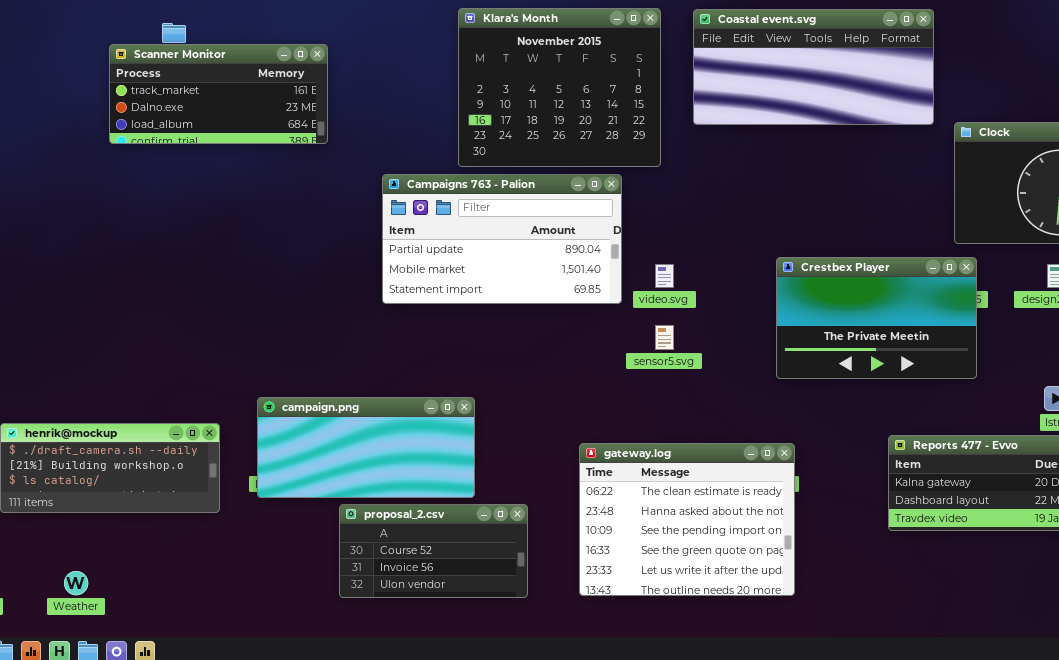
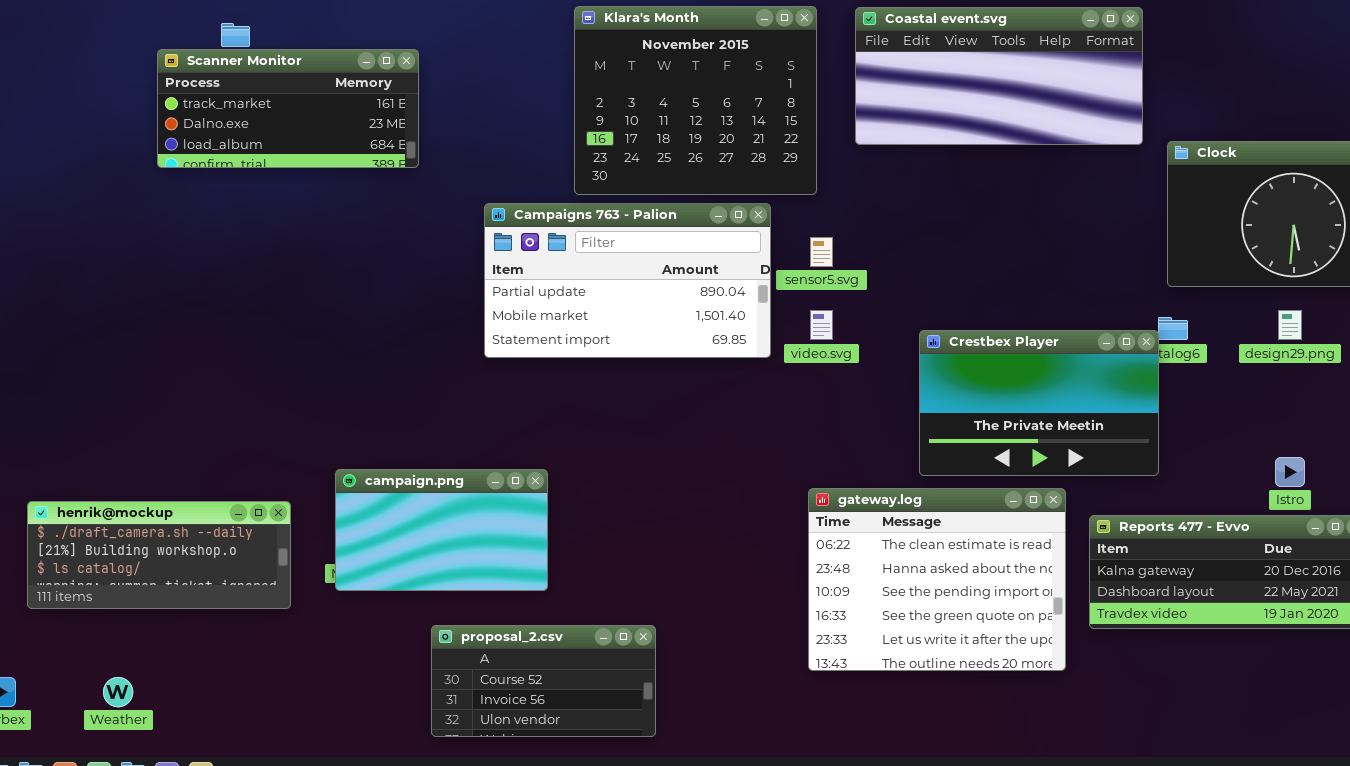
Crestbex Player: [776,257,977,379] -> [919,330,1159,476], moved
sensor5.svg: [655,325,674,350] -> [810,237,833,267], moved
campaign.png: [257,397,475,498] -> [335,469,548,591], resized
gateway.log: [579,443,795,596] -> [808,488,1066,671], moved
proposal_2.csv: [339,504,528,598] -> [431,625,656,737], moved

